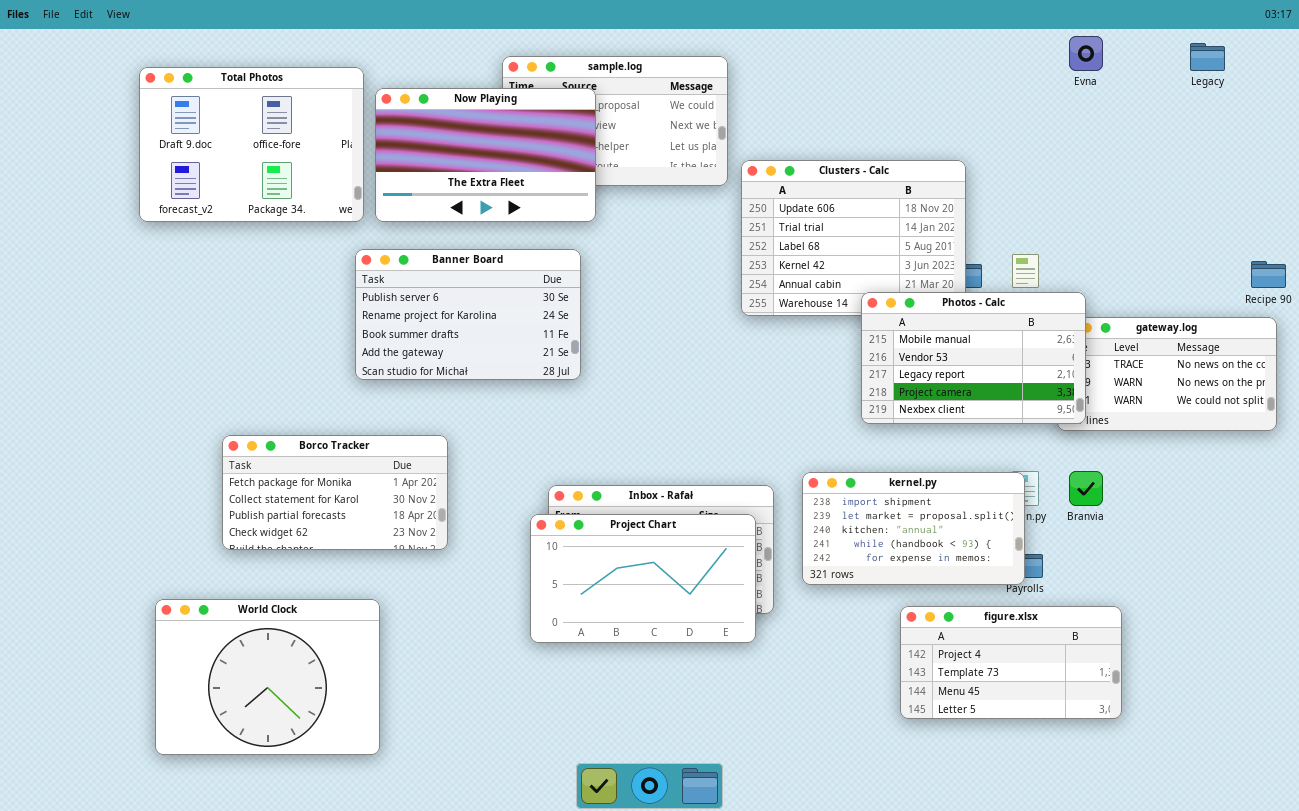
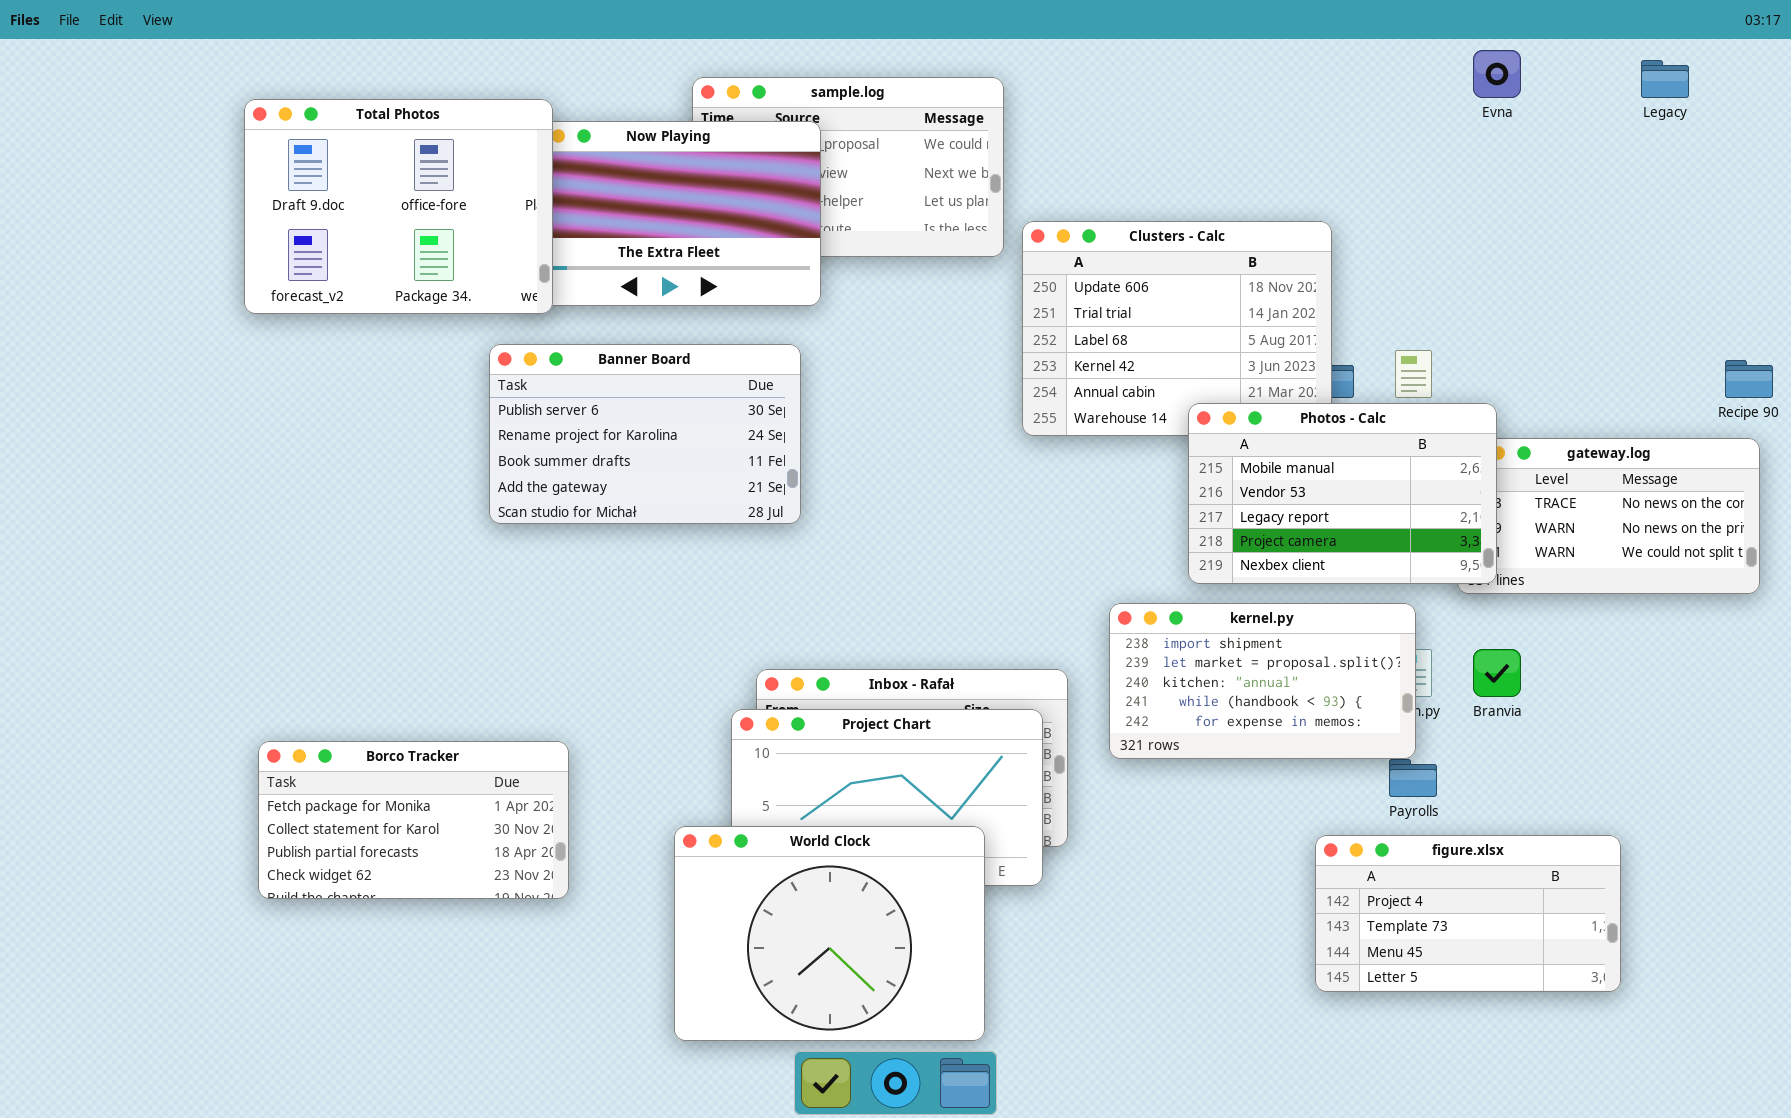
Total Photos: [139,67,364,222] -> [244,99,553,314], moved
Borco Tracker: [222,435,448,550] -> [258,741,569,899], moved
kernel.py: [802,472,1025,585] -> [1109,603,1416,759], moved
World Clock: [155,599,380,755] -> [674,826,985,1041], moved
figure.xlsx: [900,606,1122,719] -> [1315,835,1621,992], moved

